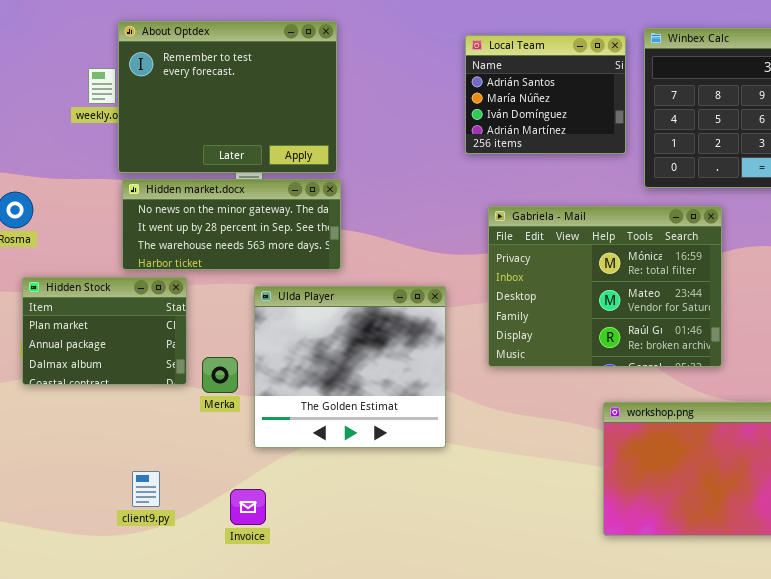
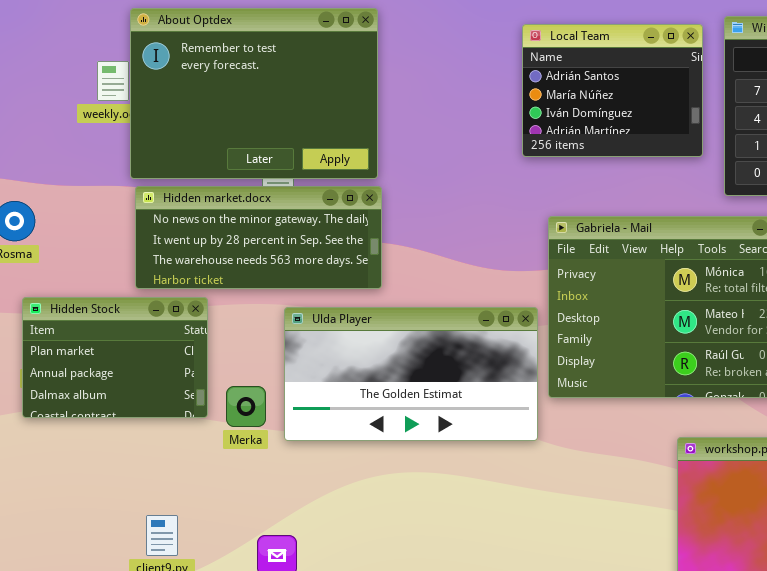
Ulda Player: [254,286,446,448] -> [284,307,538,441], resized

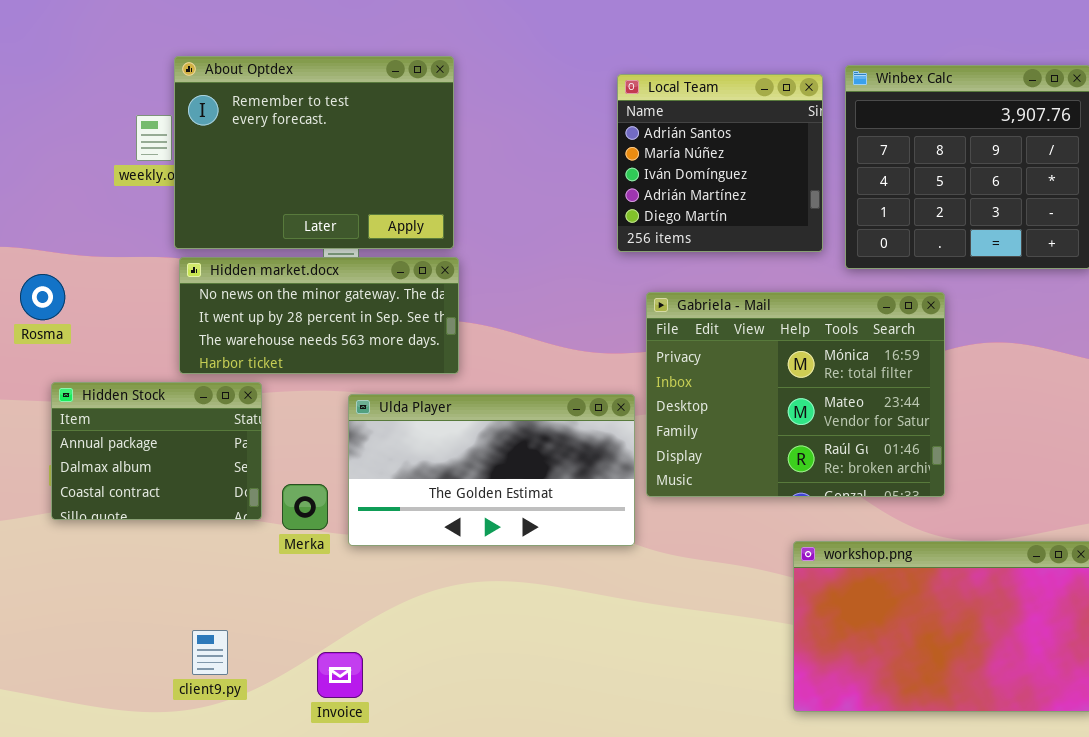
Local Team: [522,24,703,157] -> [617,74,823,252], resized
Hidden Stock: [22,297,208,418] -> [51,382,262,520], scrolled down 1 row

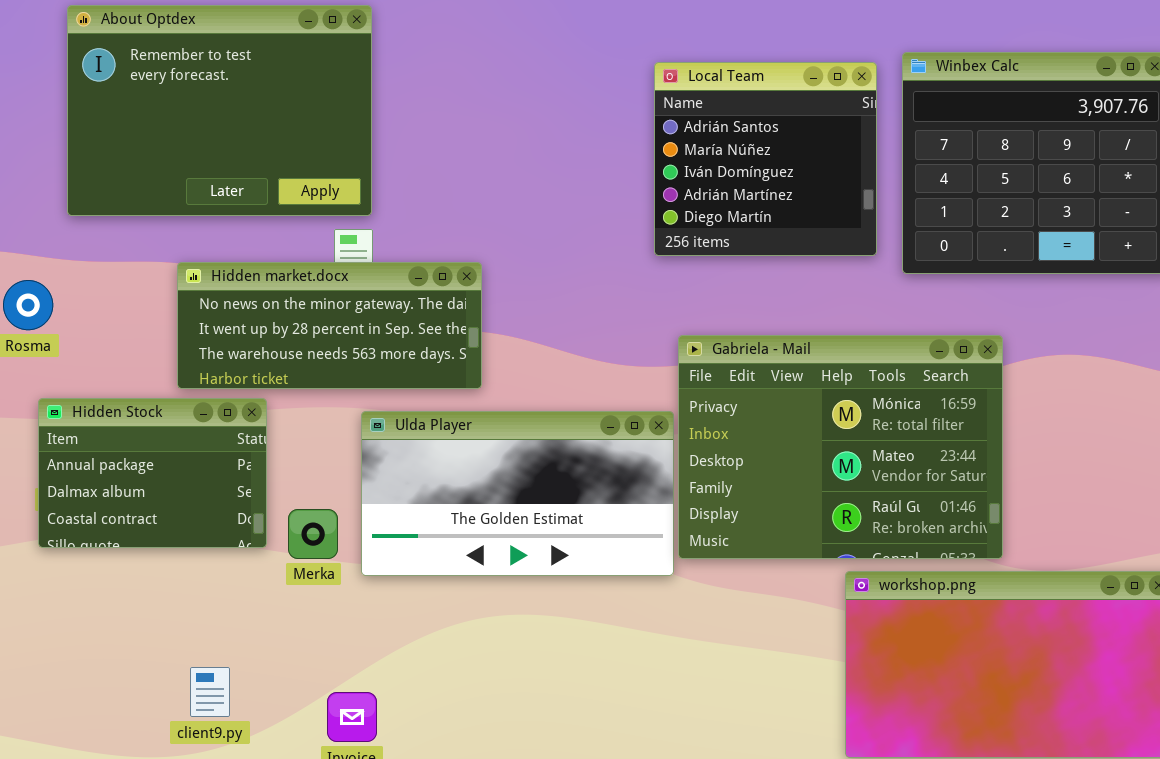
About Optdex: [174,56,454,249] -> [67,5,372,216], moved
Gabriela - Mail: [646,292,945,497] -> [678,335,1003,559], moved

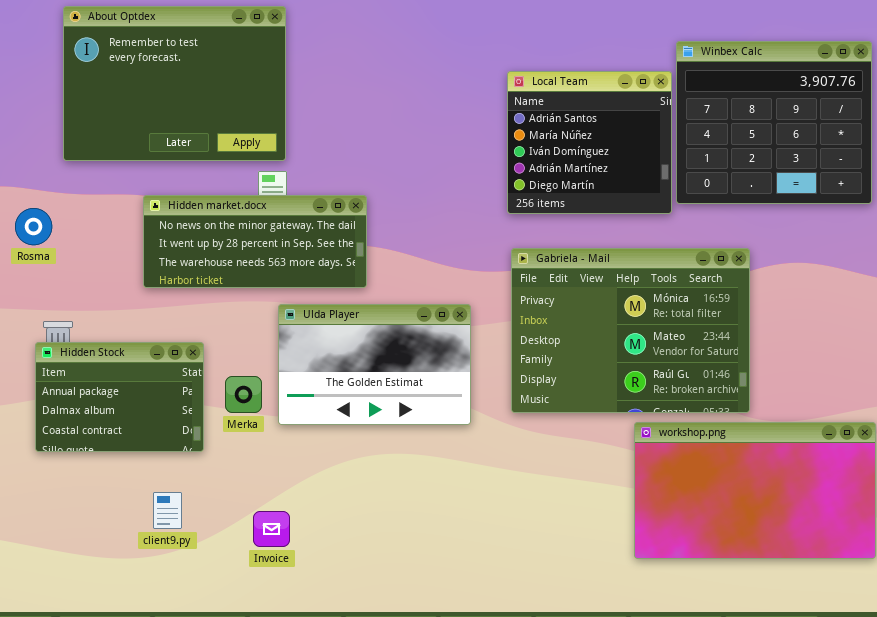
Local Team: [654,62,877,256] -> [507,71,672,214], moved
Hidden Stock: [38,398,267,548] -> [35,342,204,452], moved
Ulda Player: [361,411,674,576] -> [278,304,471,425], resized

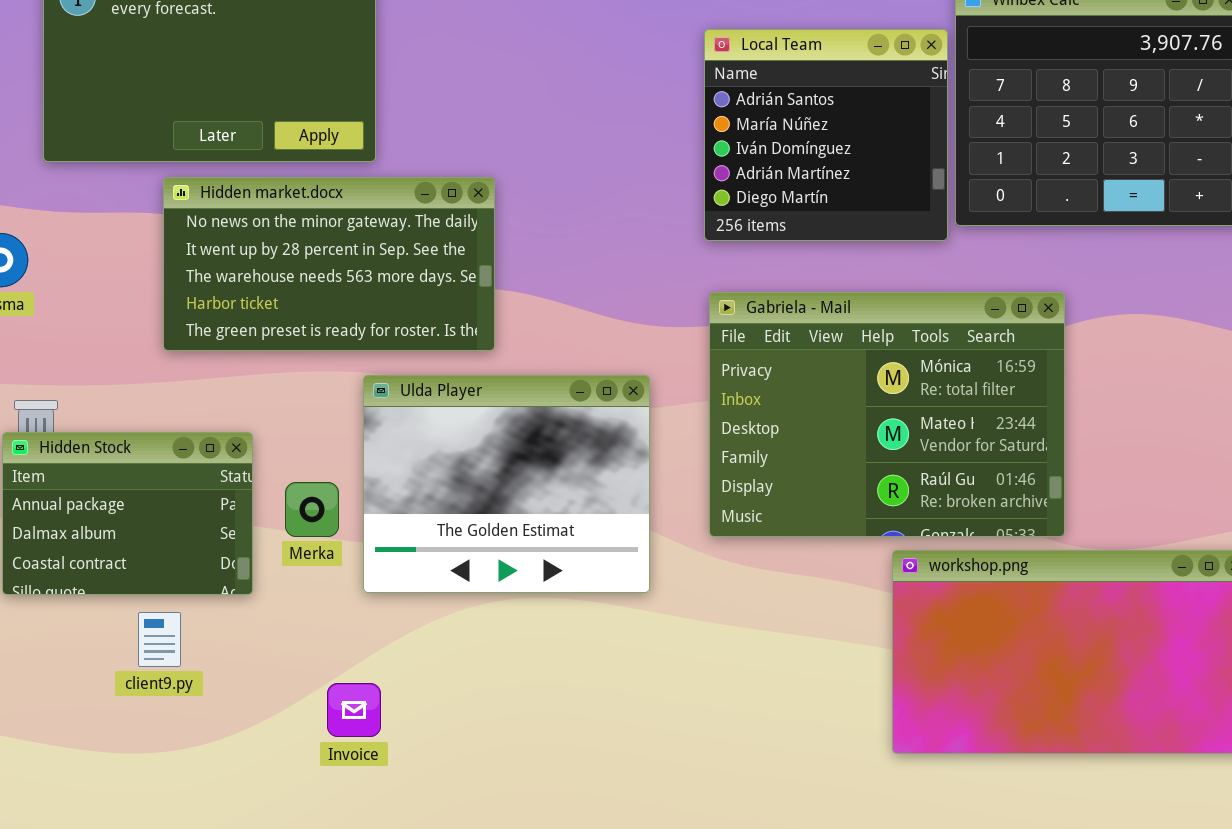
Hidden market.docx: [143,195,367,288] -> [163,177,495,351], resized
Ulda Player: [278,304,471,425] -> [363,375,650,593], resized
client9.py: [153,492,182,529] -> [138,612,181,667], moved

